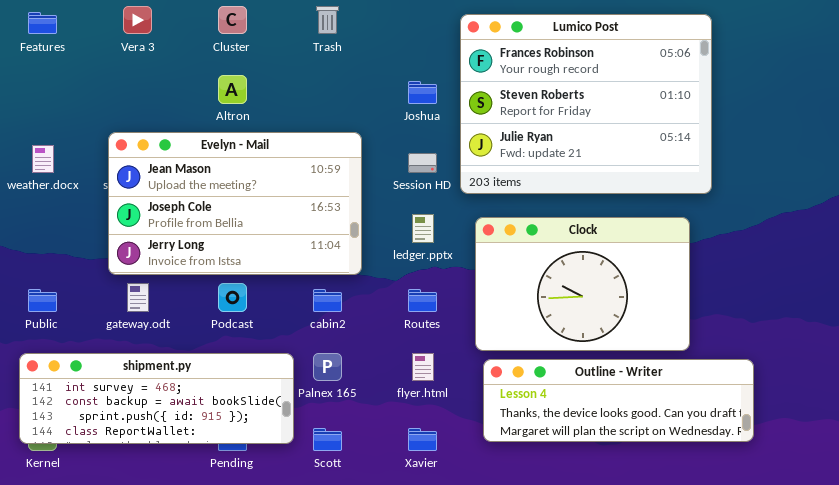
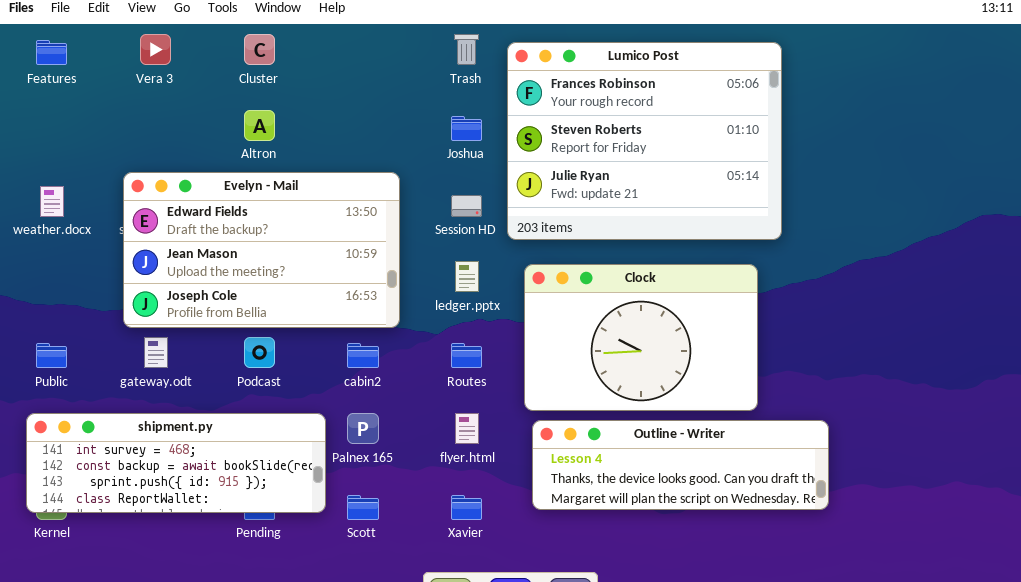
Trash: [316,6,339,34] -> [454,34,479,65], moved
Evelyn - Mail: [108,132,362,275] -> [123,172,400,328], scrolled up 1 row

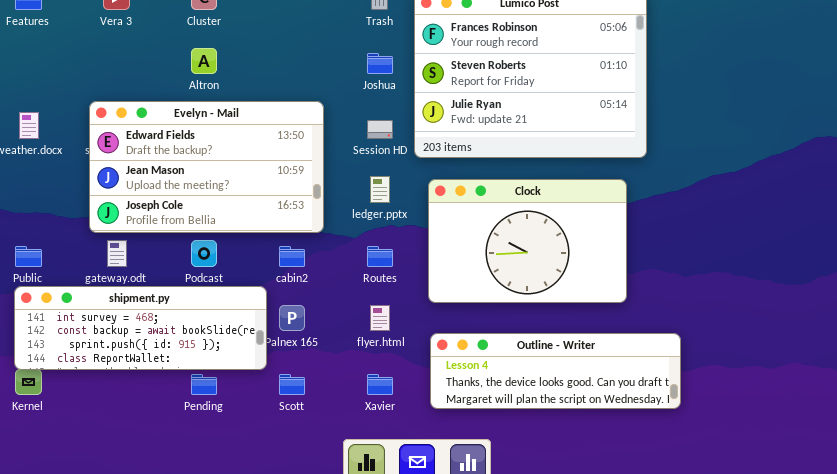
shipment.py: [26,413,326,513] -> [14,286,267,370], moved
Outline - Writer: [532,420,829,510] -> [430,333,681,409], moved

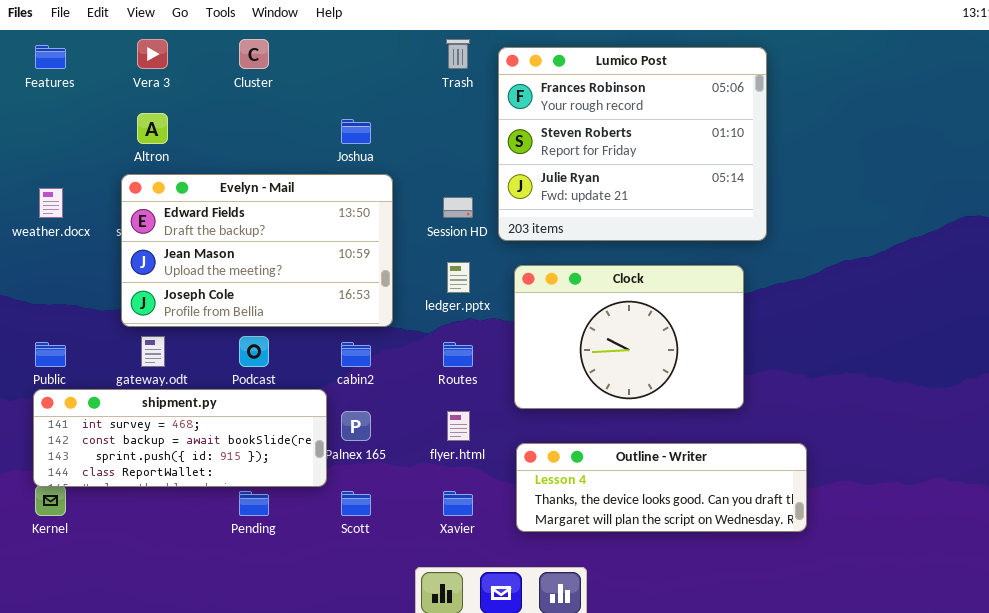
Altron: [191,48,217,74] -> [137,113,168,144], moved
Joshua: [367,53,393,74] -> [341,119,371,144], moved

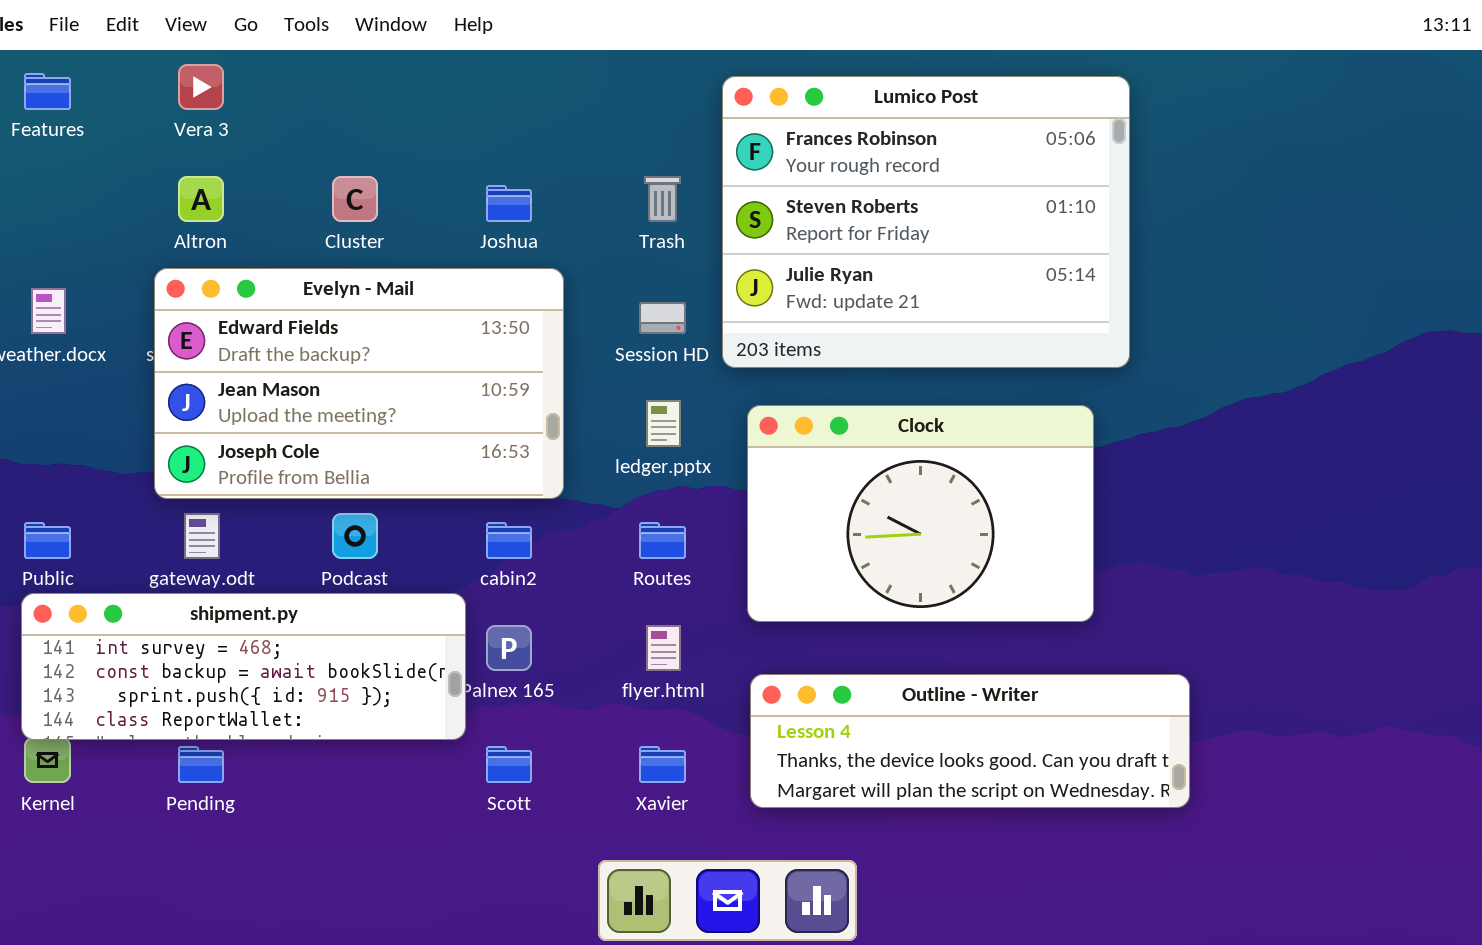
Cluster: [239,39,269,69] -> [332,176,378,222], moved
Trash: [446,39,470,69] -> [644,176,681,222], moved
Pending: [239,491,269,516] -> [178,746,224,783], moved

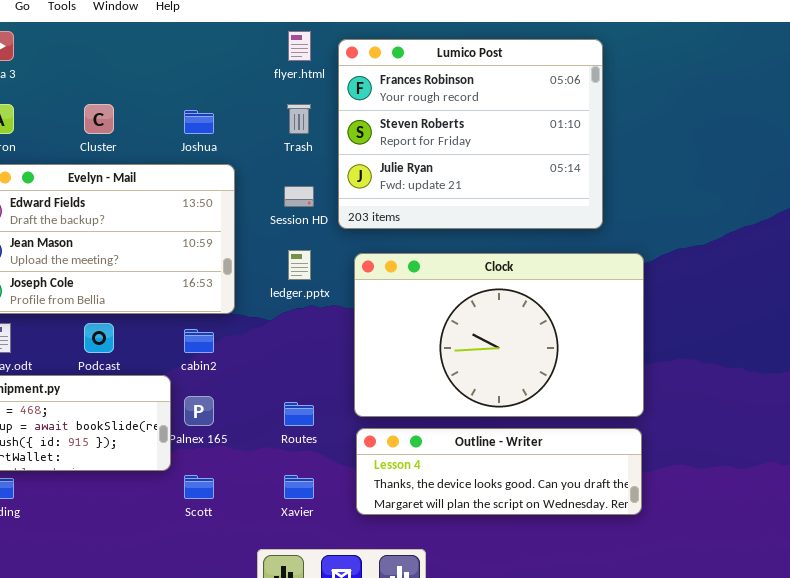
Clock: [747,405,1094,622] -> [354,253,644,417], resized
Routes: [639,522,686,559] -> [284,402,314,426], moved
flyer.html: [646,625,681,671] -> [288,31,311,61], moved

